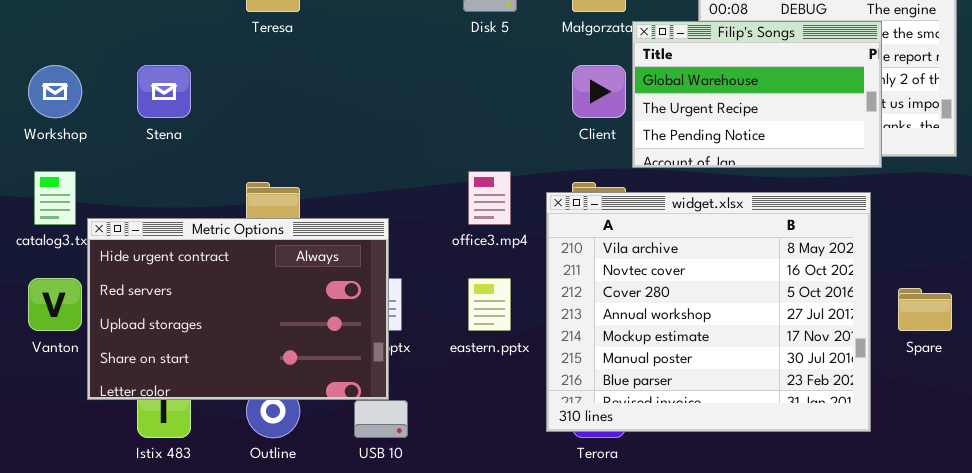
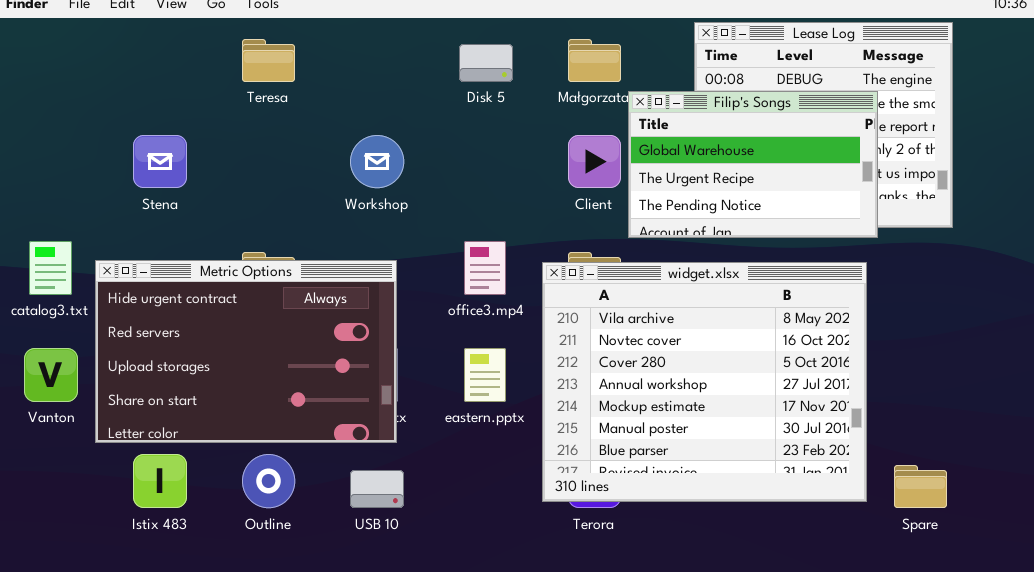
Workshop: [28,65,82,118] -> [350,135,404,188], moved
Metric Options: [87,218,389,400] -> [95,260,397,443], moved
Spare: [898,288,952,331] -> [894,465,947,508], moved

